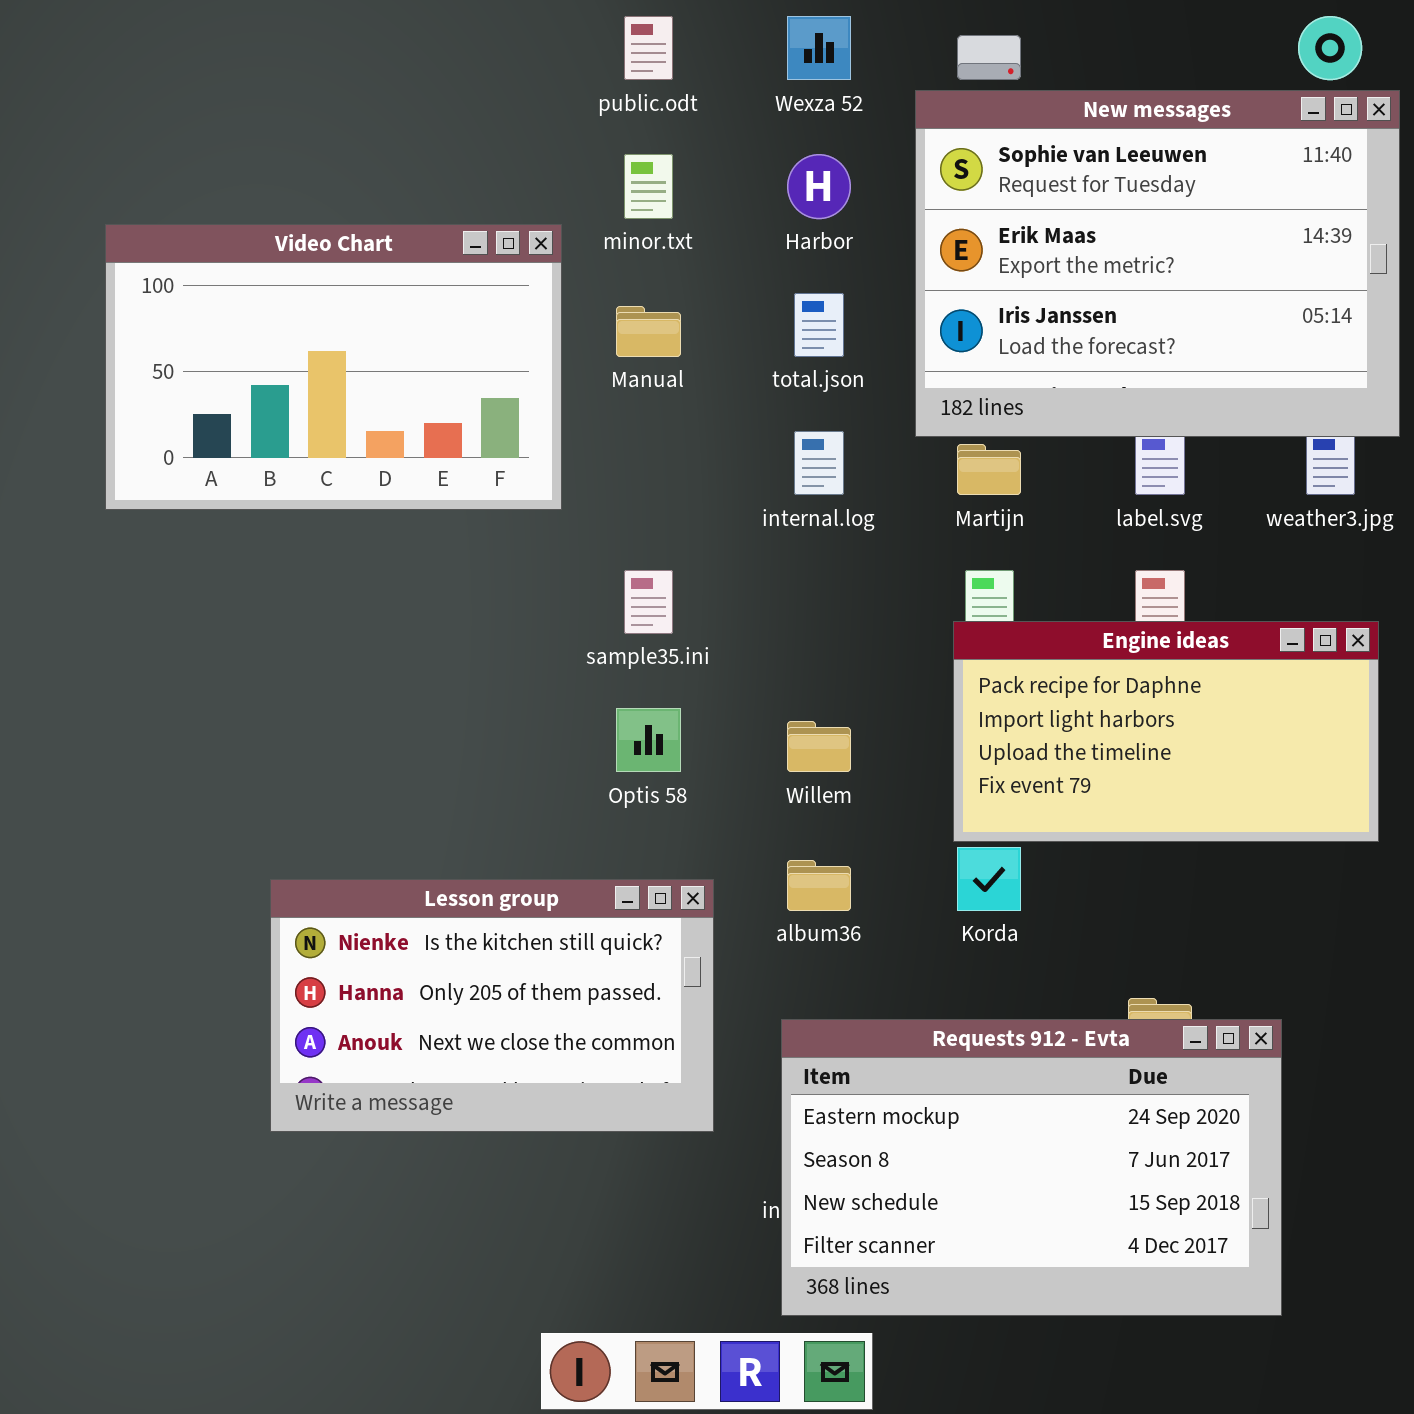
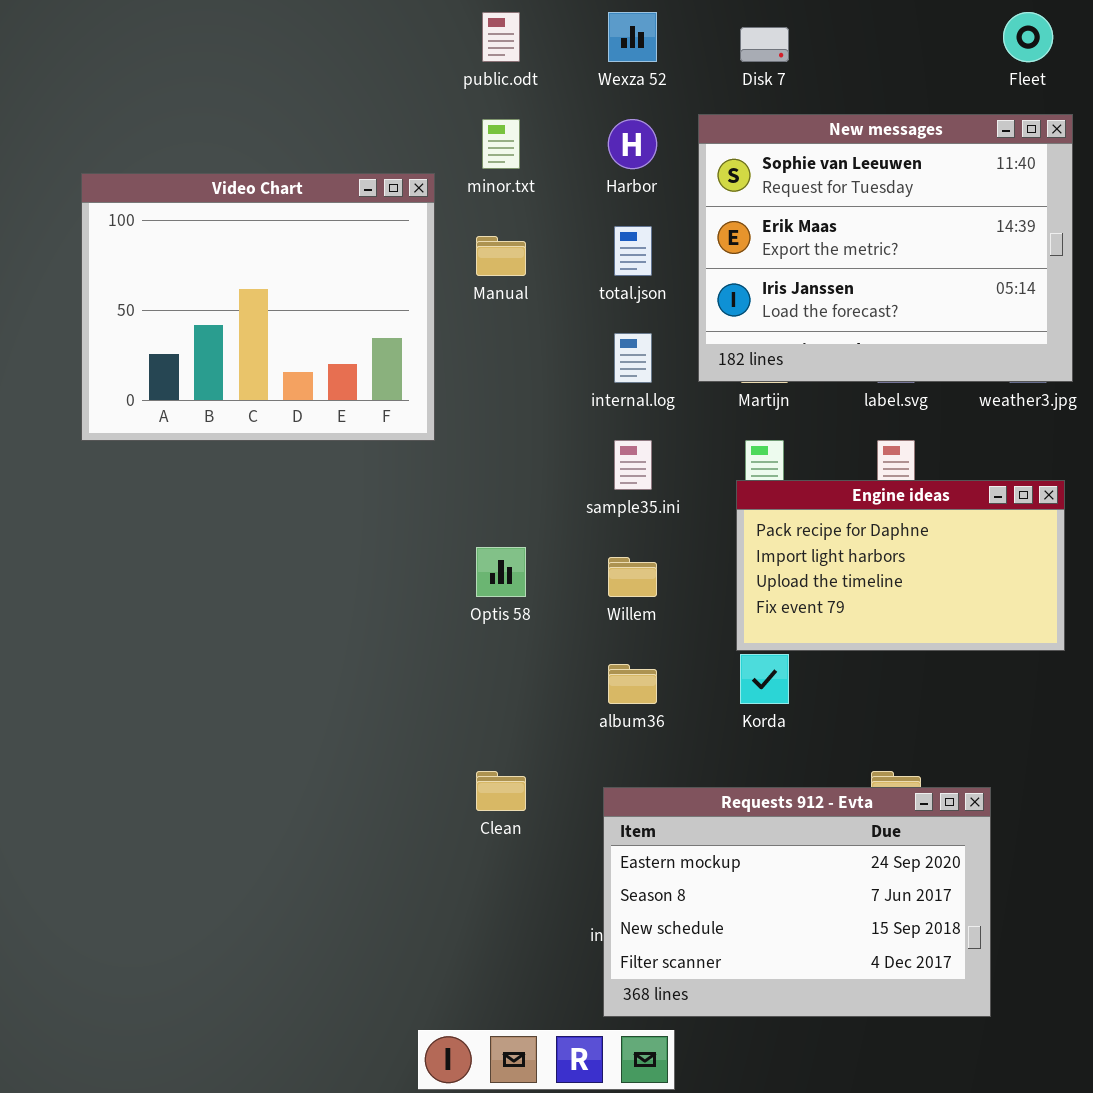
New messages: [915,90,1400,437] -> [698,114,1073,382], moved
Video Chart: [105,224,562,510] -> [81,173,435,441], resized
sample35.ini: [624,570,673,634] -> [614,440,652,490], moved
Lesson group: [270,879,714,1132] -> none, closed

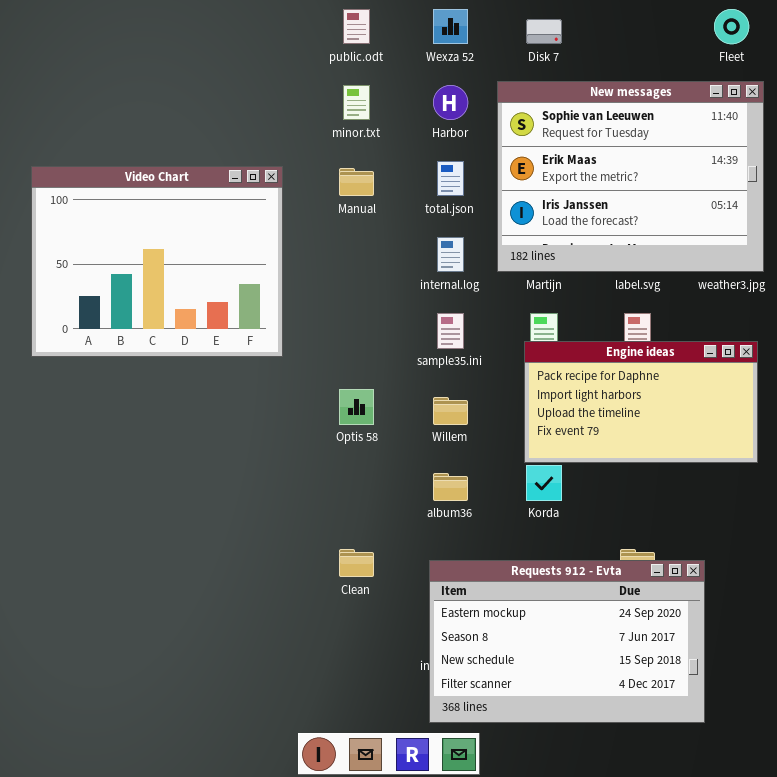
Video Chart: [81,173,435,441] -> [31,166,283,357], moved

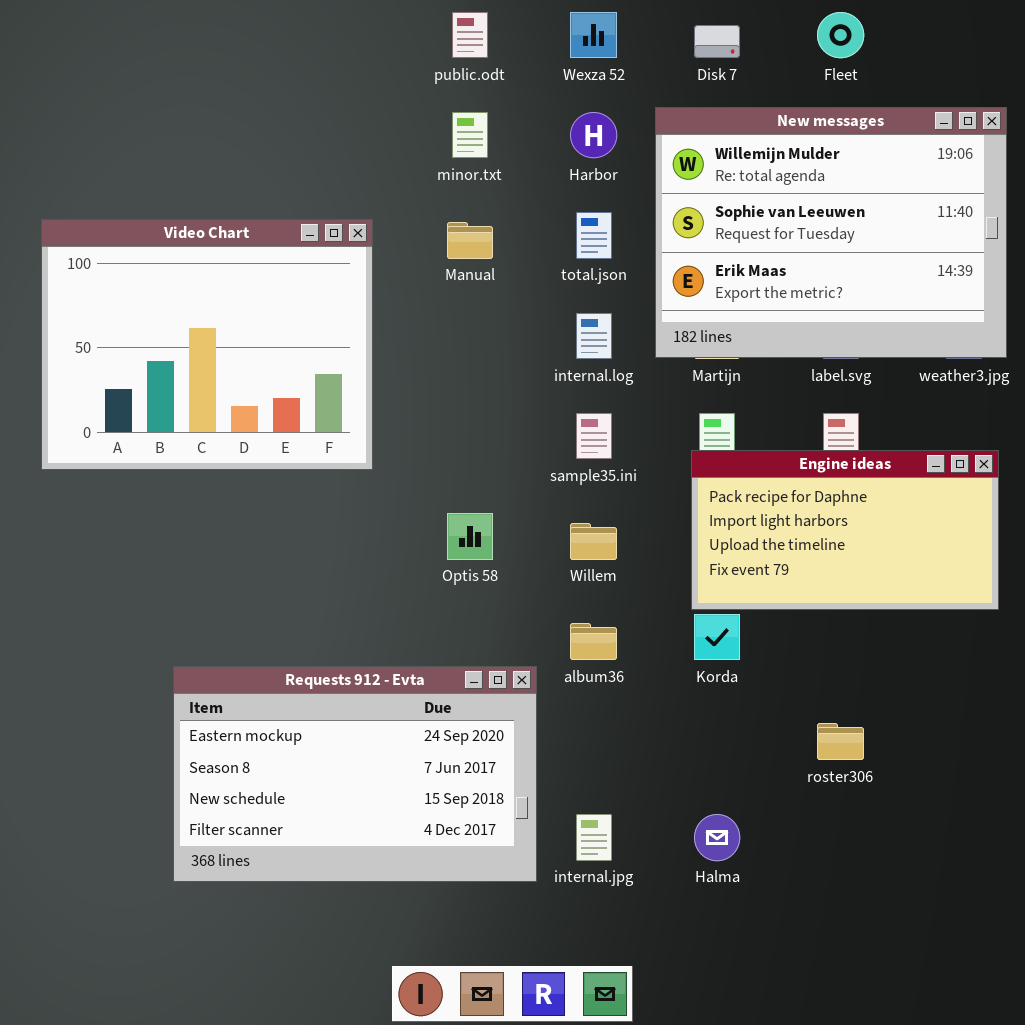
Fleet: [714,9,749,44] -> [817,12,864,58], moved
New messages: [497,81,764,272] -> [655,107,1007,358], scrolled up 1 row
Requests 912 - Evta: [429,560,705,723] -> [173,666,537,882], moved

